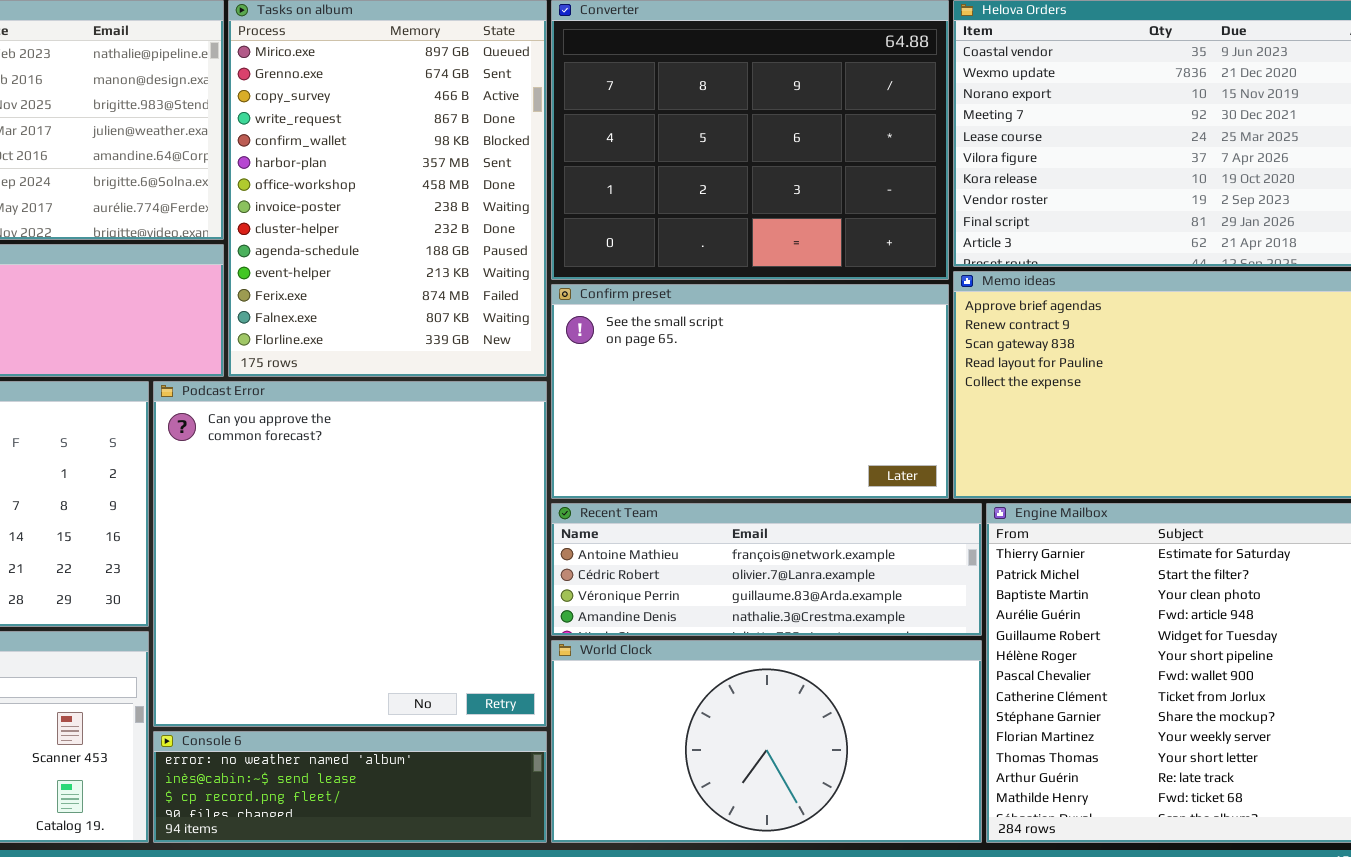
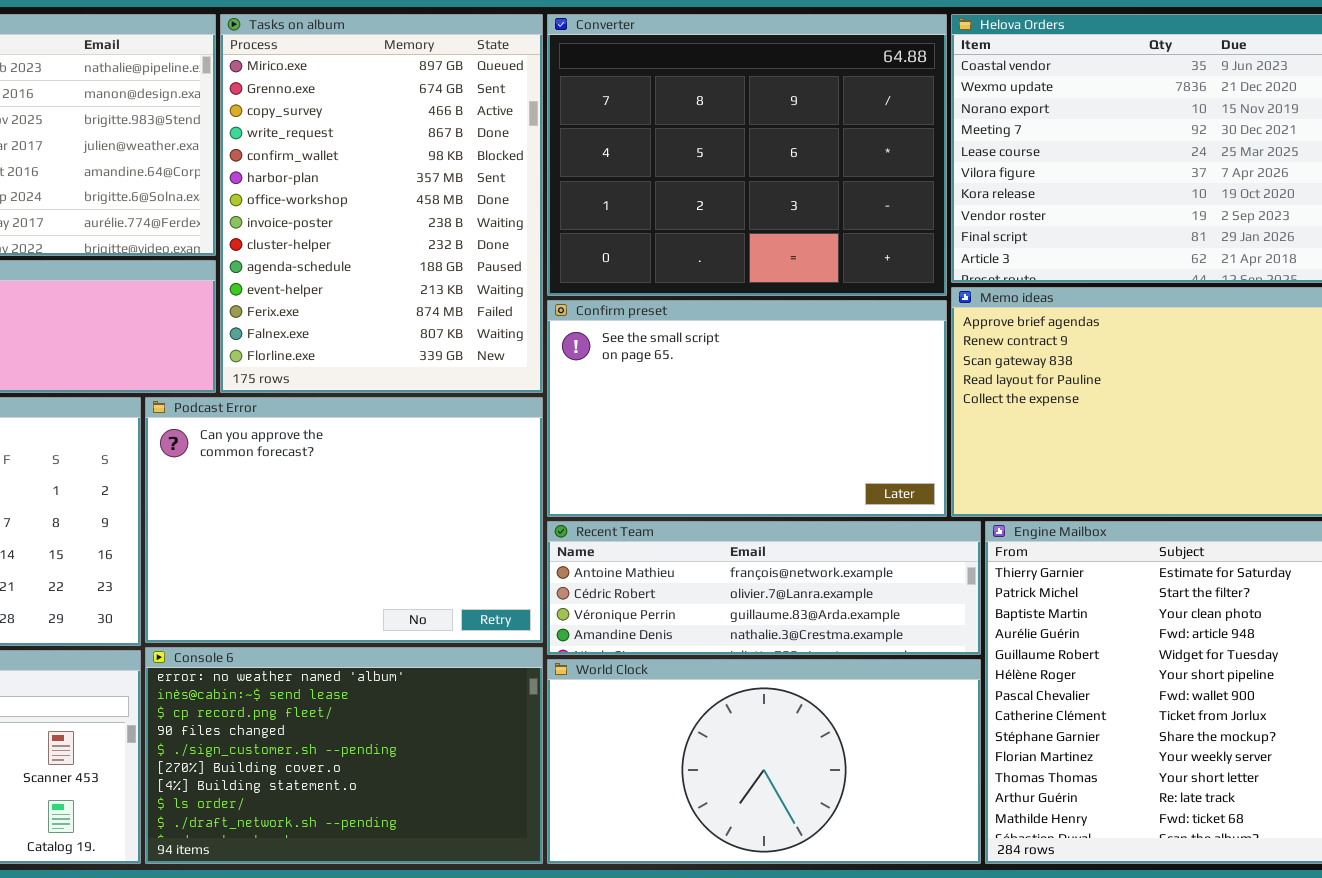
Podcast Error: [153,381,547,727] -> [145,397,543,643], resized
Console 6: [153,731,547,843] -> [145,647,543,864], resized

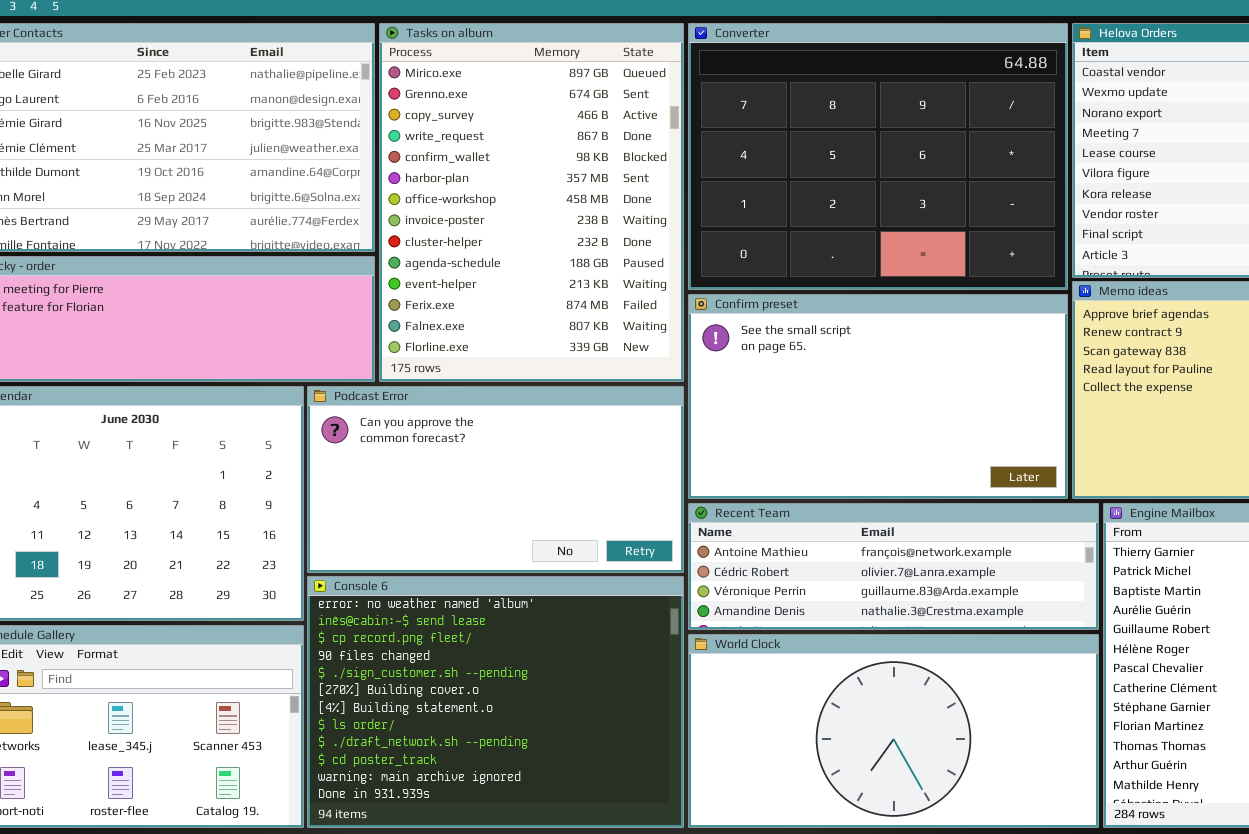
Podcast Error: [145,397,543,643] -> [307,386,684,573], resized
Console 6: [145,647,543,864] -> [307,576,684,828], resized

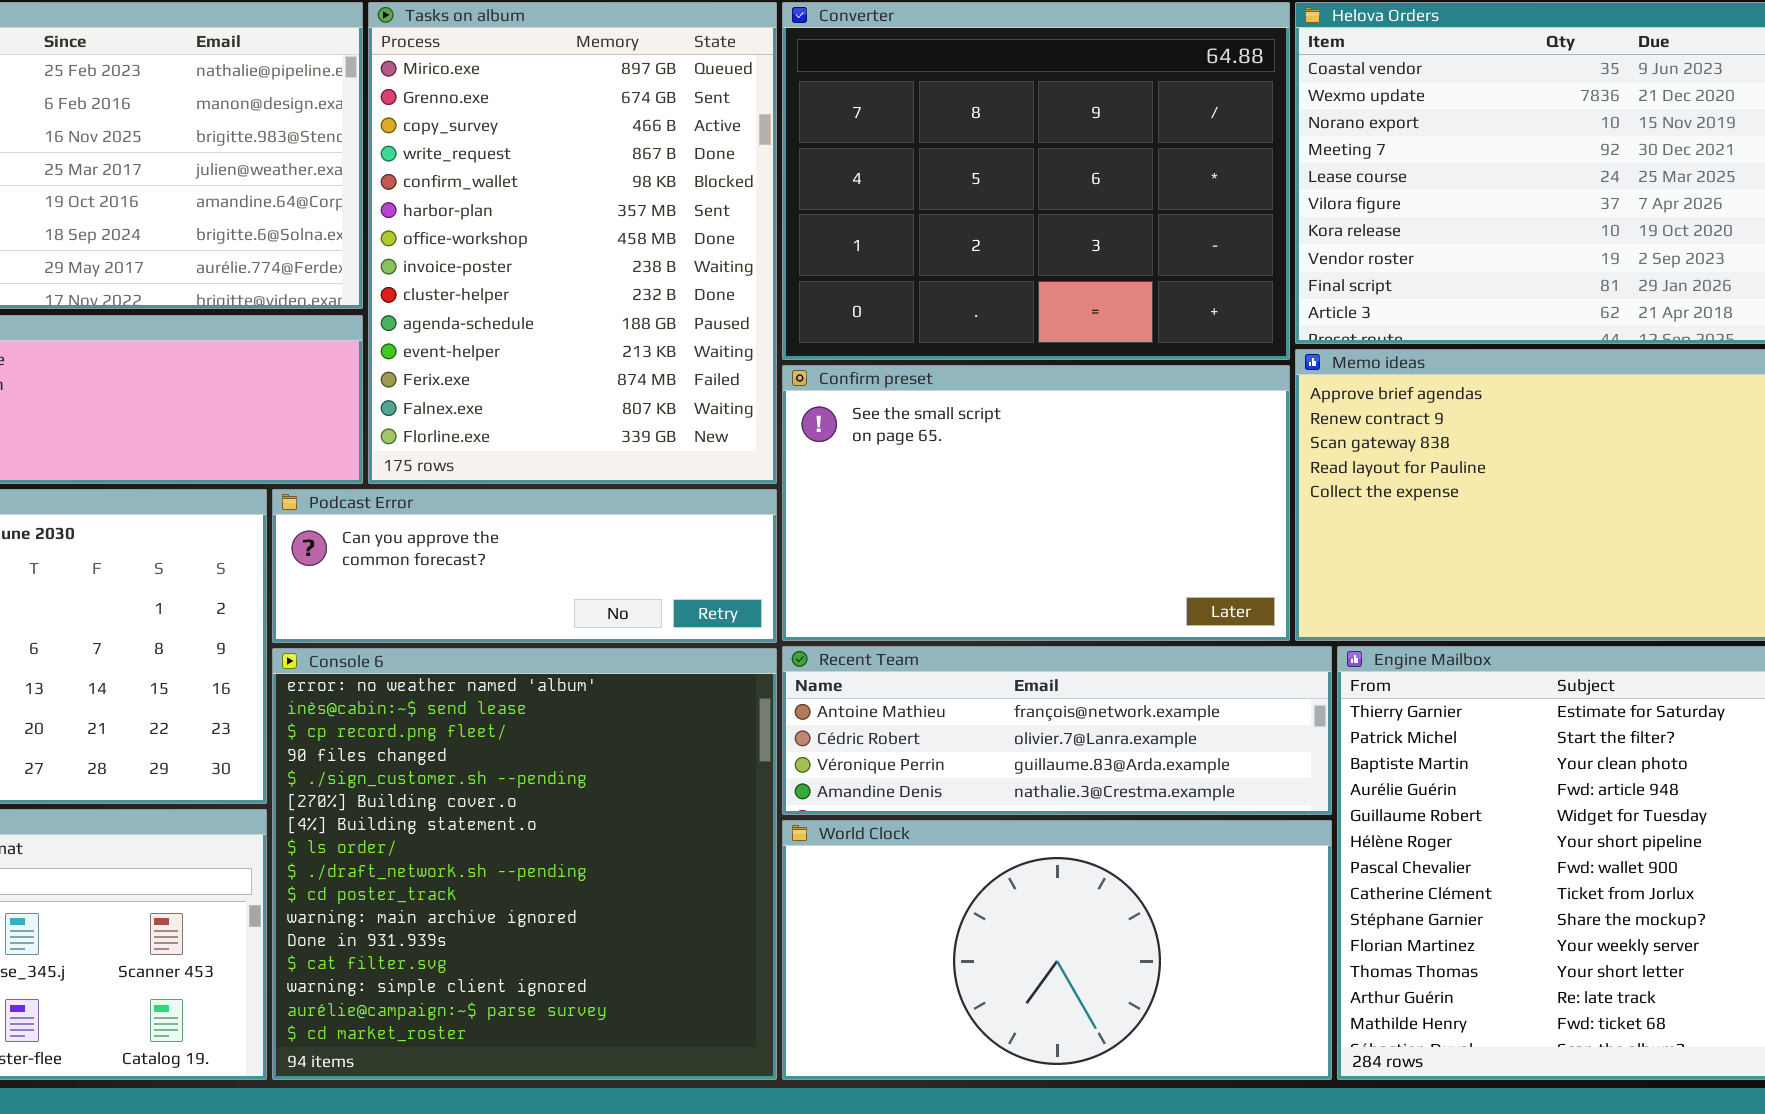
Podcast Error: [307,386,684,573] -> [272,489,777,643], resized
Console 6: [307,576,684,828] -> [272,648,777,1080], resized

